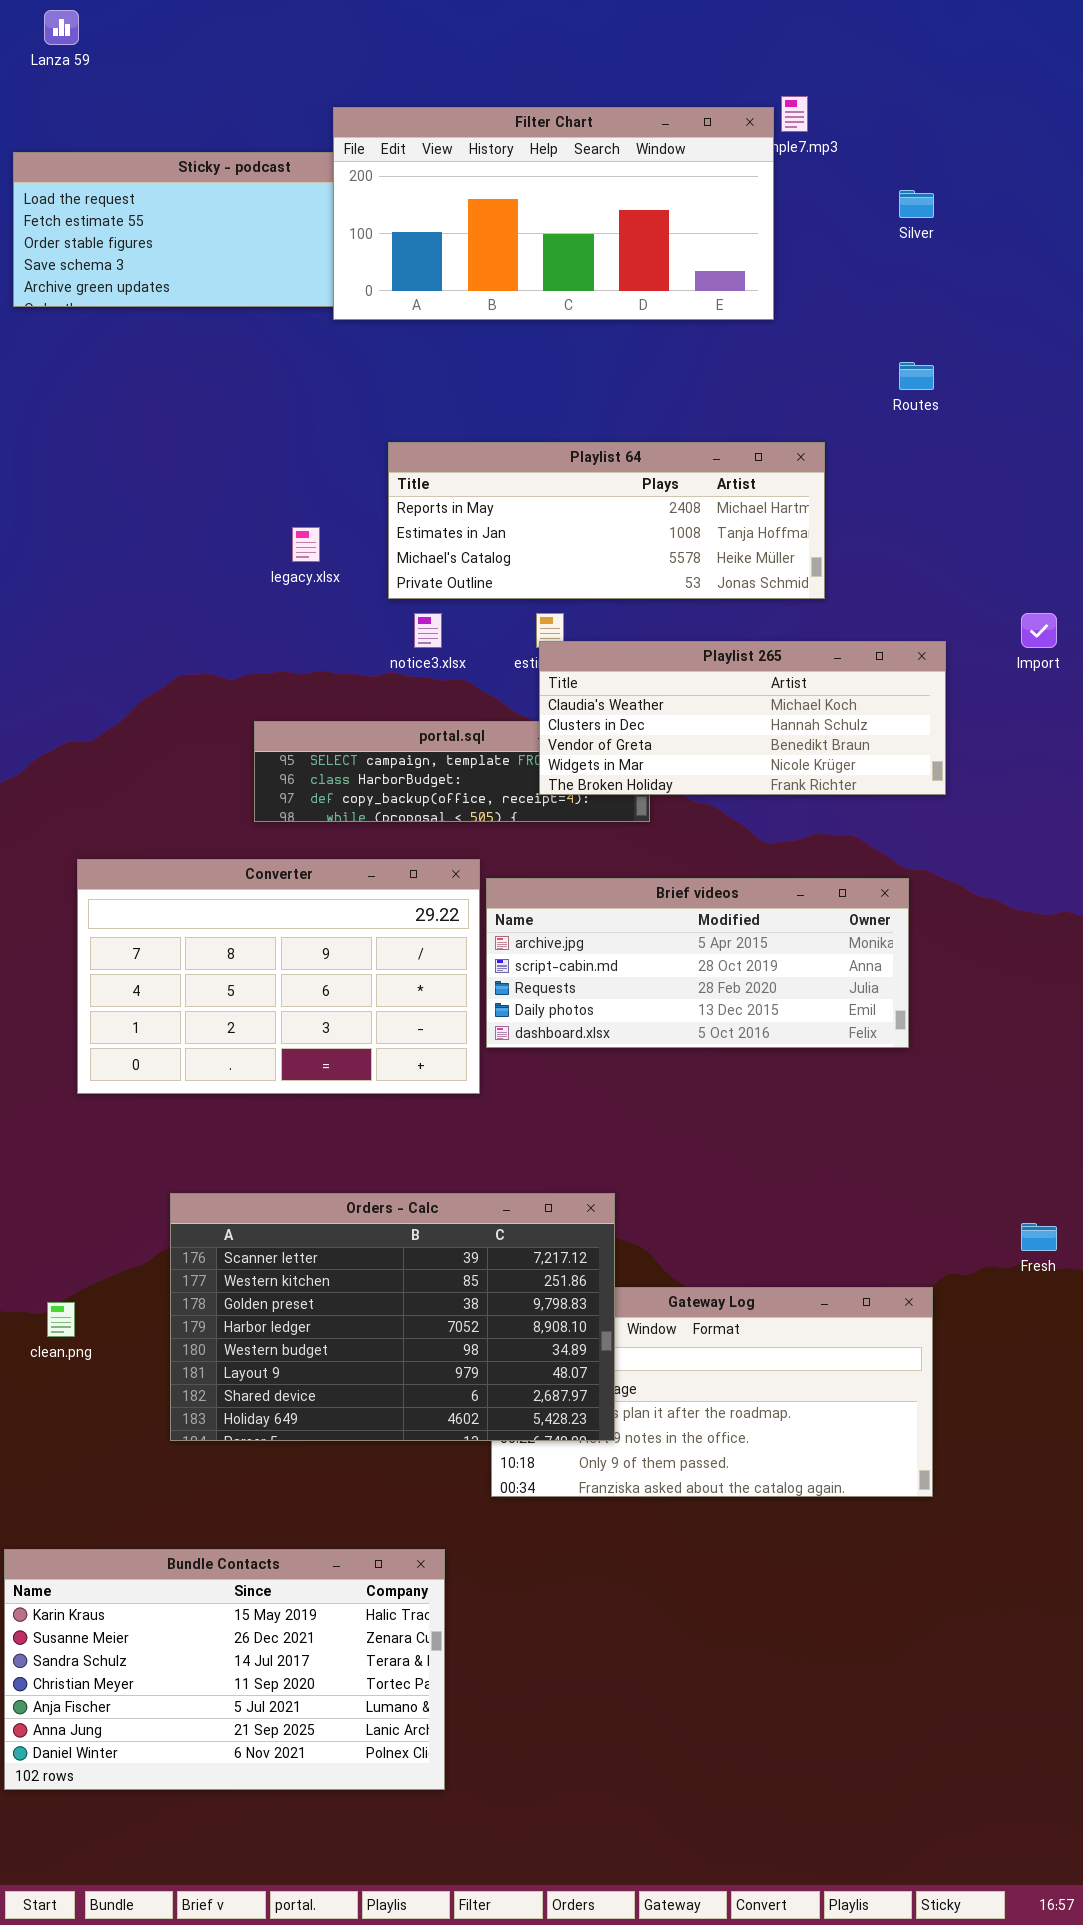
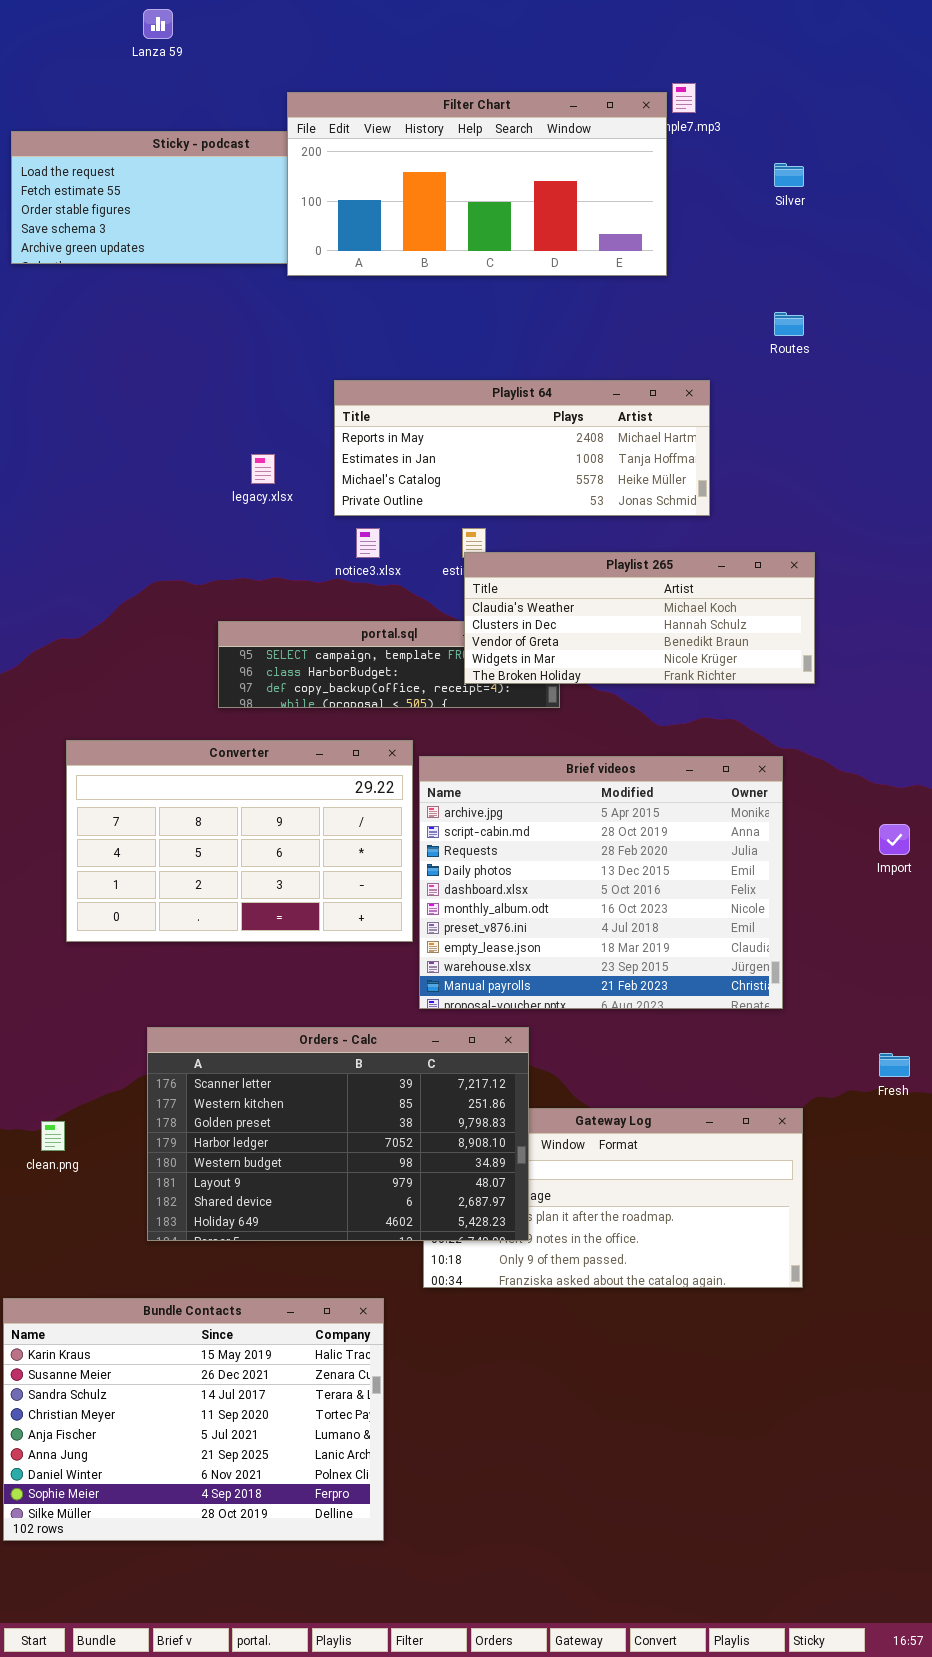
Lanza 59: [44,10,79,45] -> [143,9,173,39], moved
Import: [1021,613,1057,648] -> [879,824,910,855], moved
Brief videos: [486,878,909,1048] -> [419,756,783,1009], resized
Bundle Contacts: [4,1549,445,1790] -> [3,1298,384,1541], resized

